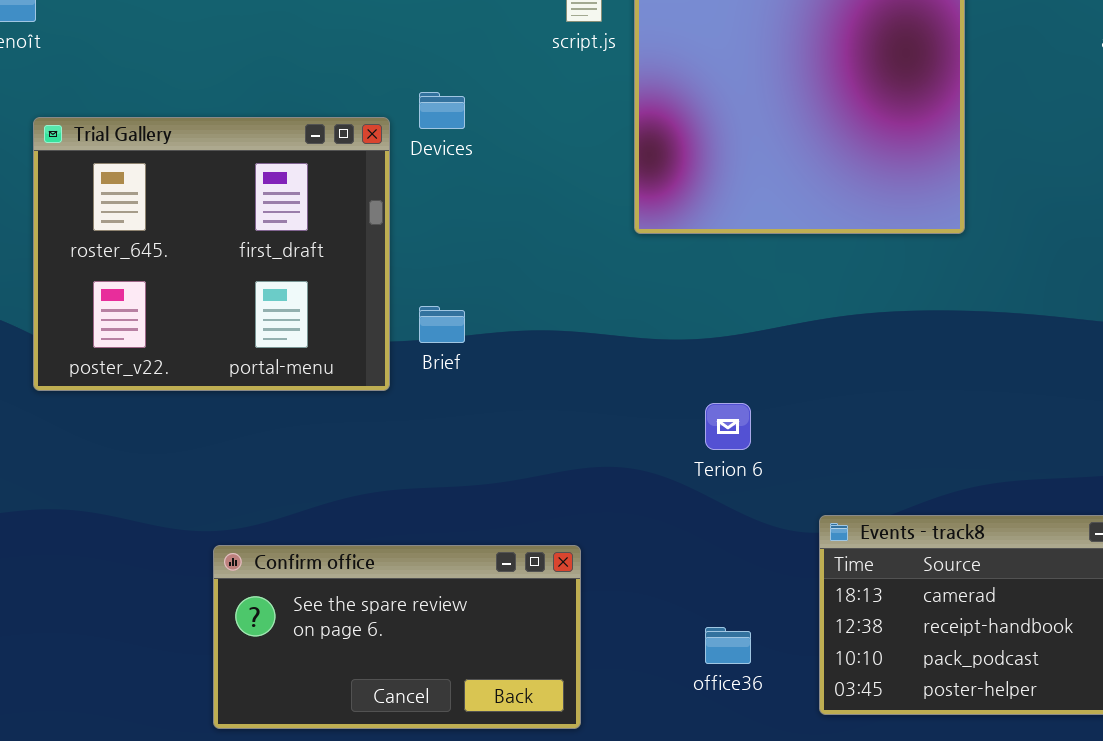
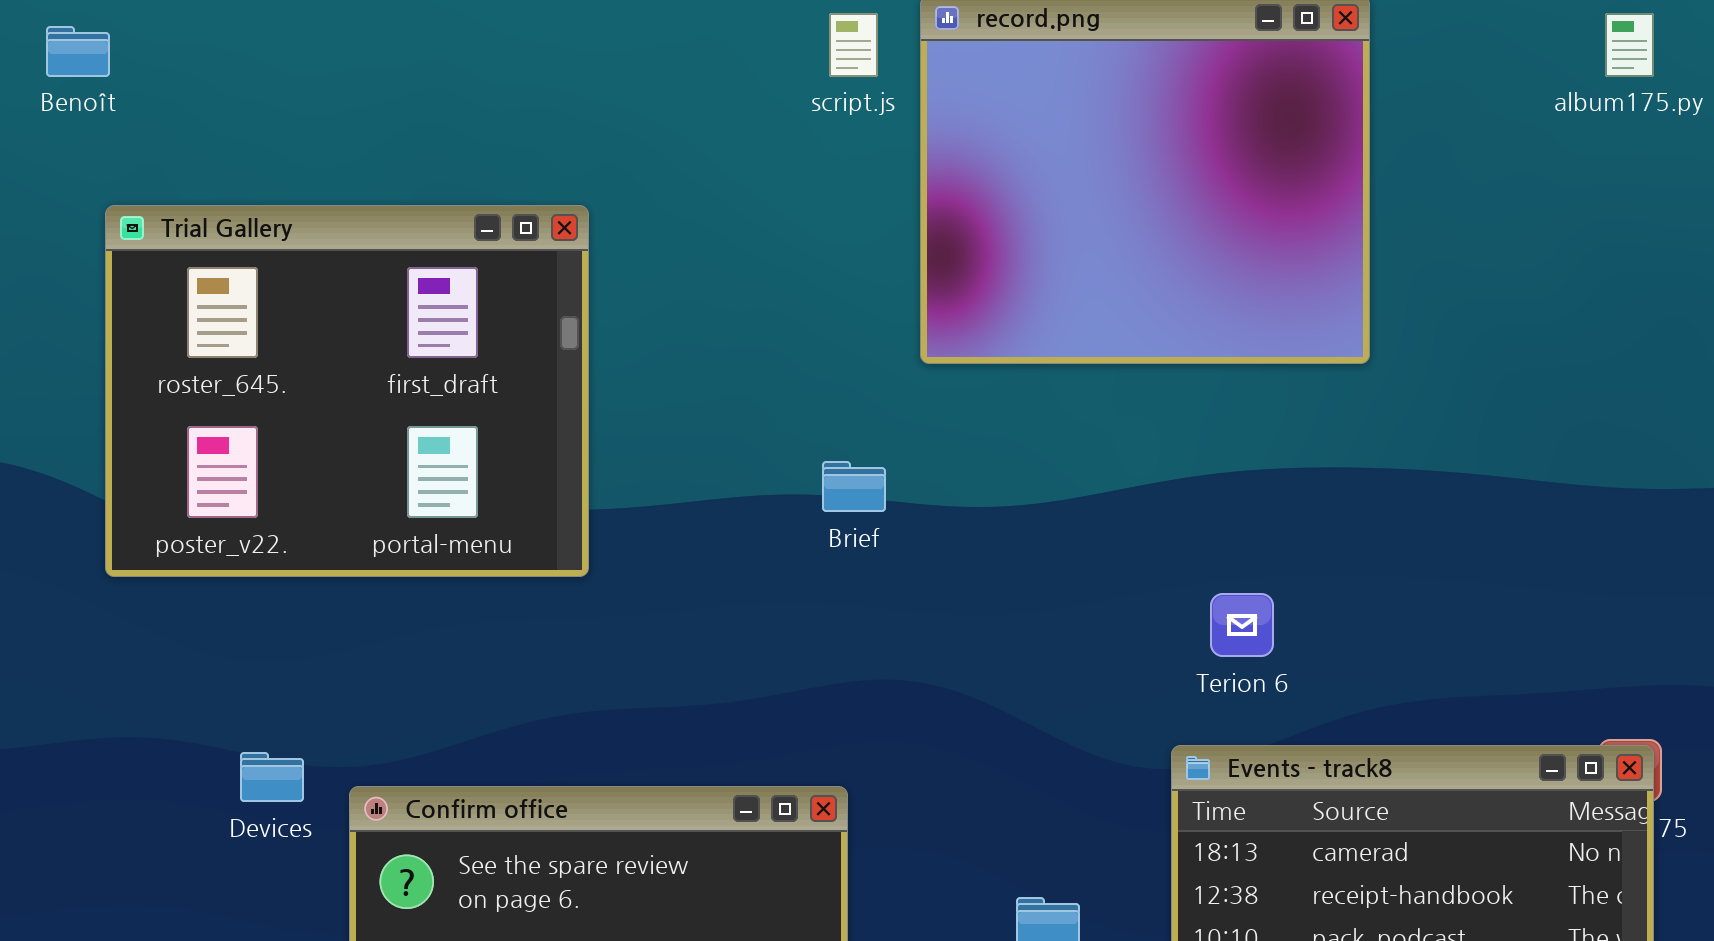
Devices: [419,92,465,129] -> [240,752,304,802], moved
Brief: [419,306,465,343] -> [822,461,886,512], moved
Terion 6: [705,403,751,450] -> [1210,593,1274,657], moved

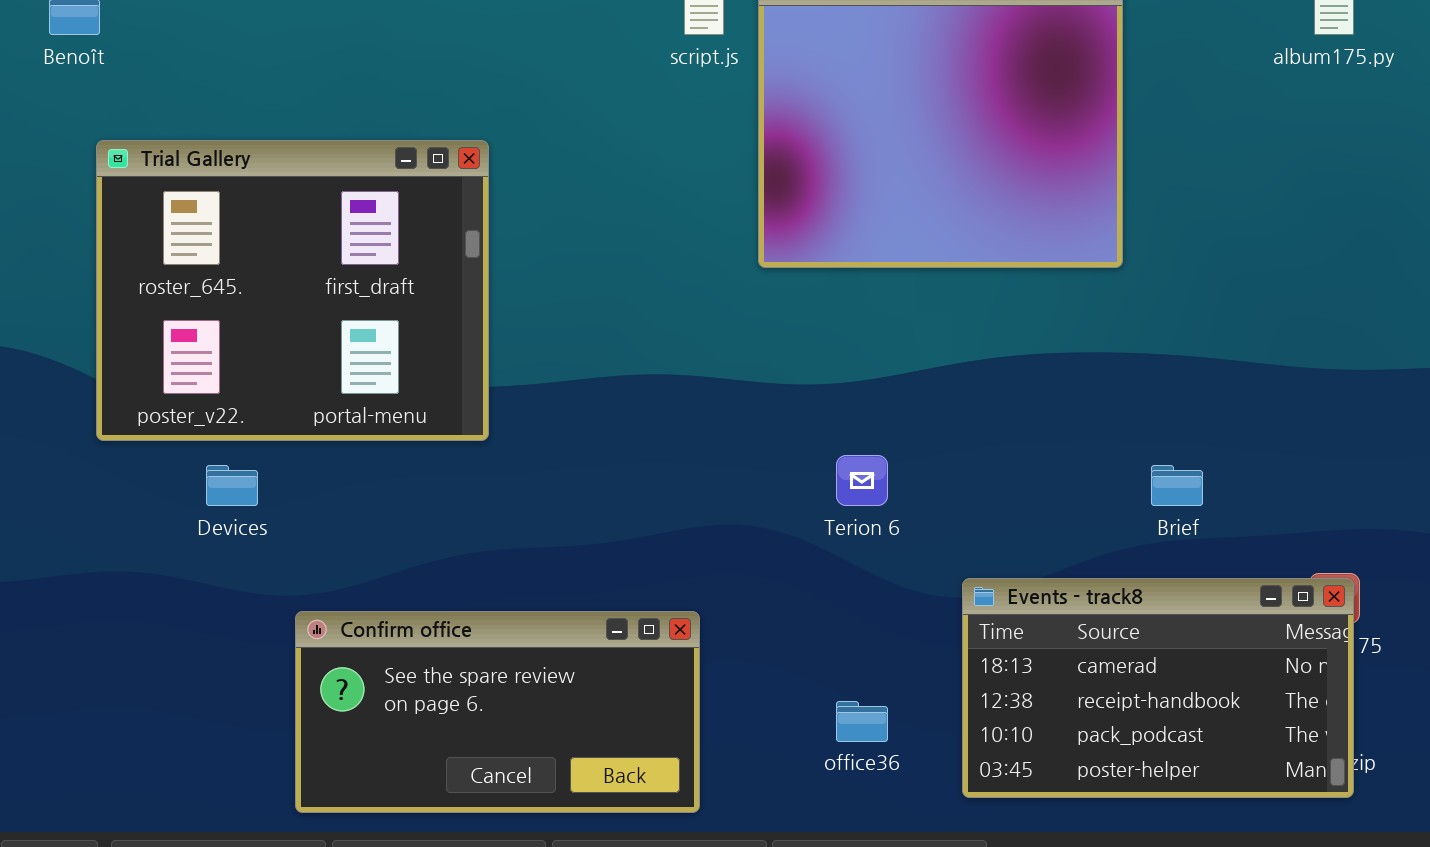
Brief: [822,461,886,512] -> [1151,465,1203,506], moved
Terion 6: [1210,593,1274,657] -> [836,455,888,506], moved
Devices: [240,752,304,802] -> [206,465,258,506], moved

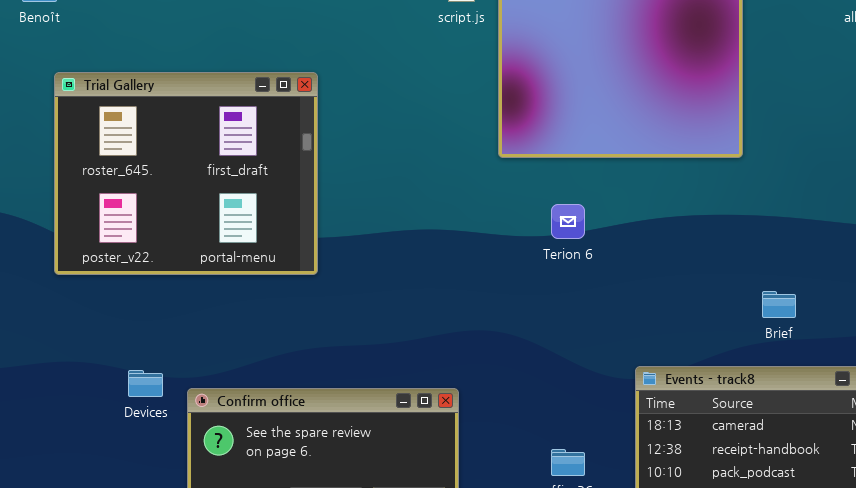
Terion 6: [836,455,888,506] -> [551,204,585,239], moved
Devices: [206,465,258,506] -> [128,370,163,397], moved

